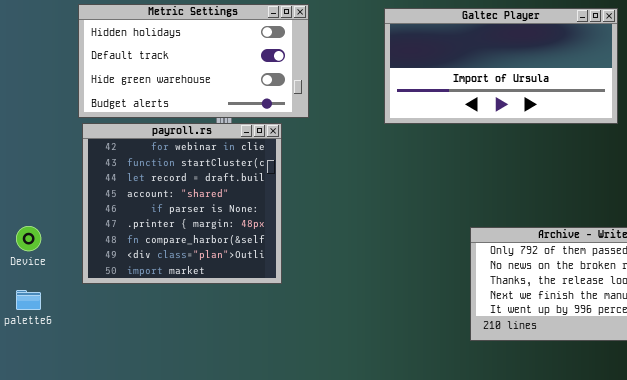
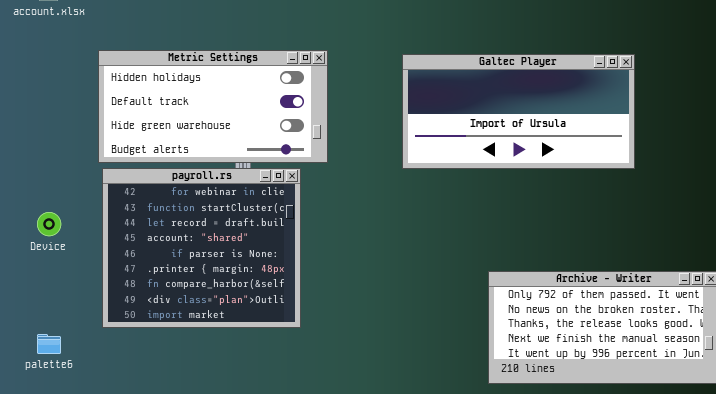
Device: [16,226,41,251] -> [37,212,61,236], moved

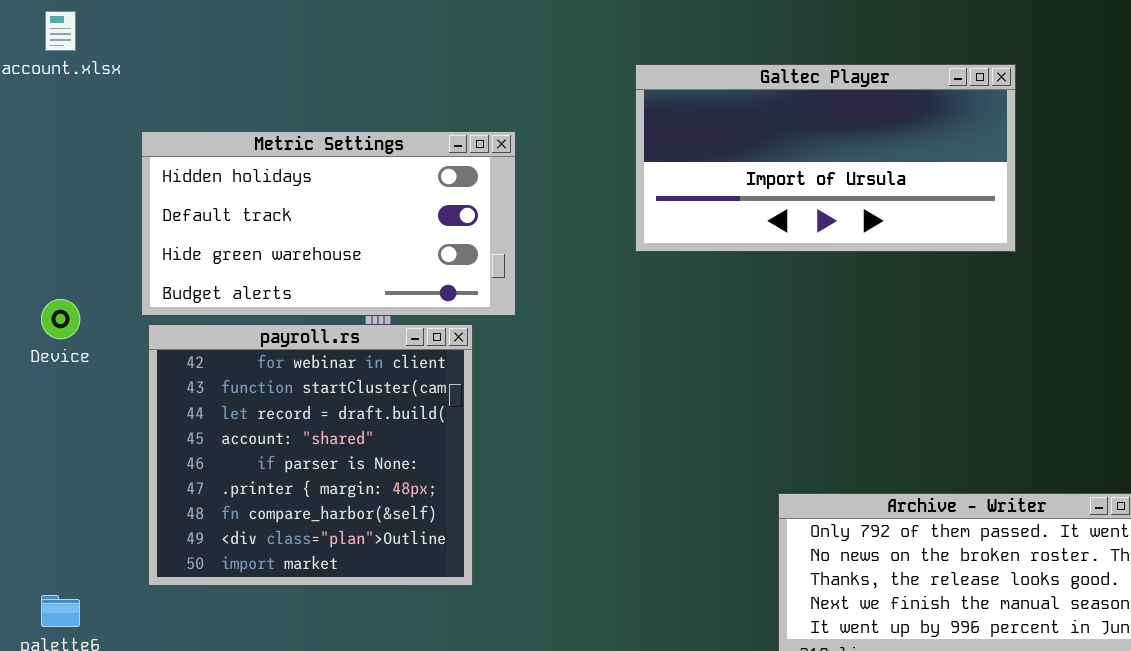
Galtec Player: [402,54,635,169] -> [635,64,1016,252], moved
Device: [37,212,61,236] -> [41,299,80,339], moved

